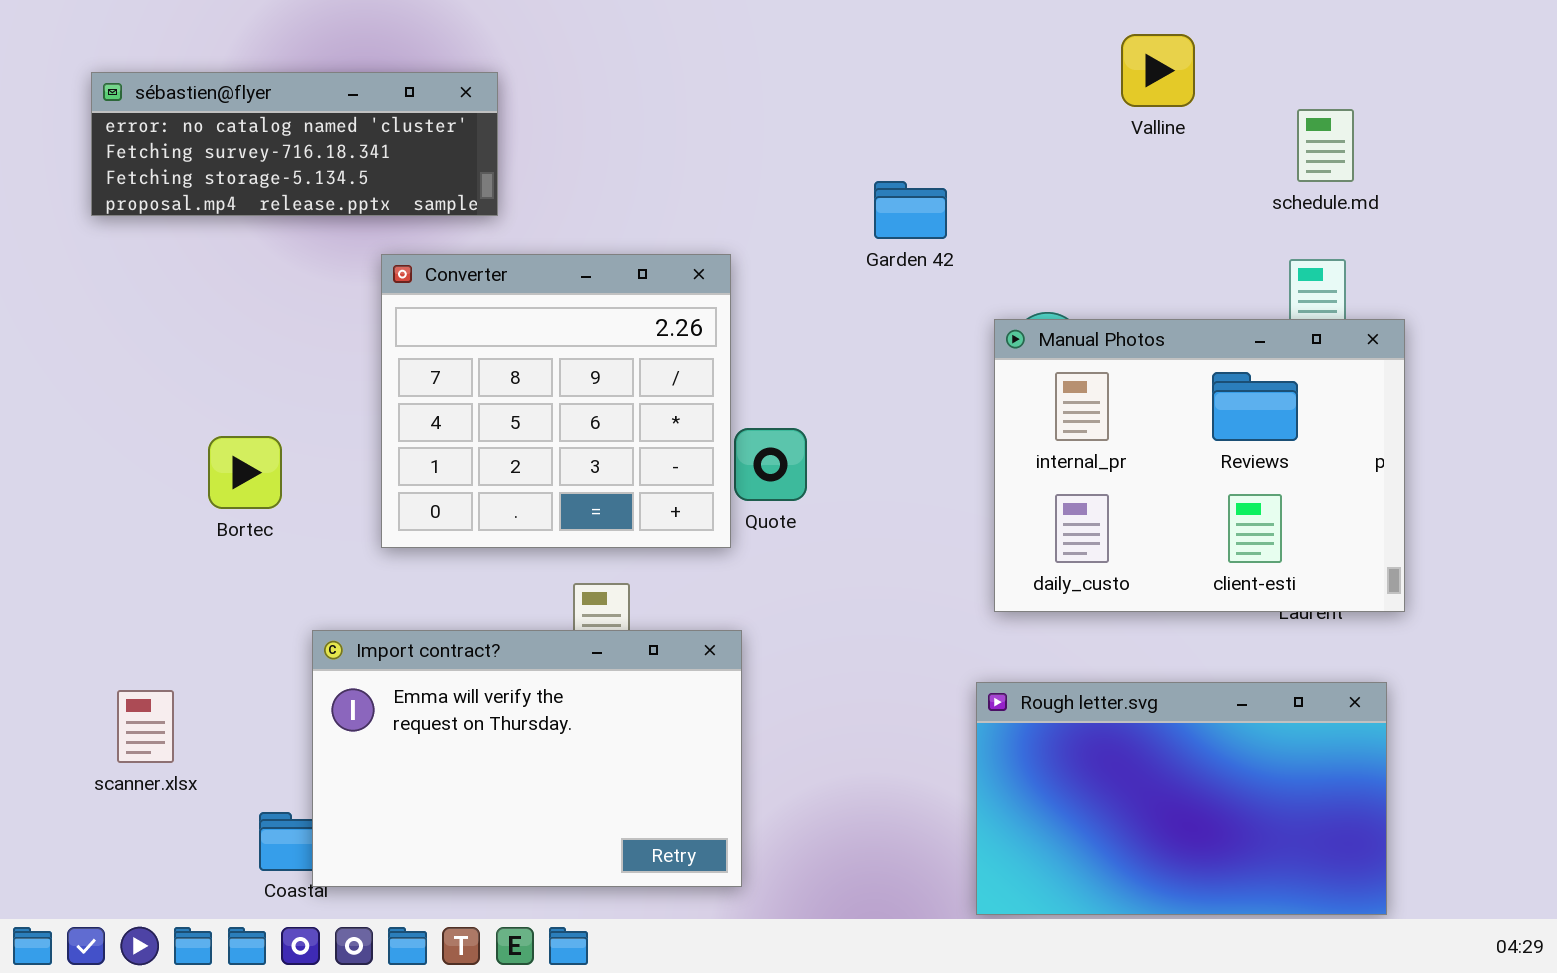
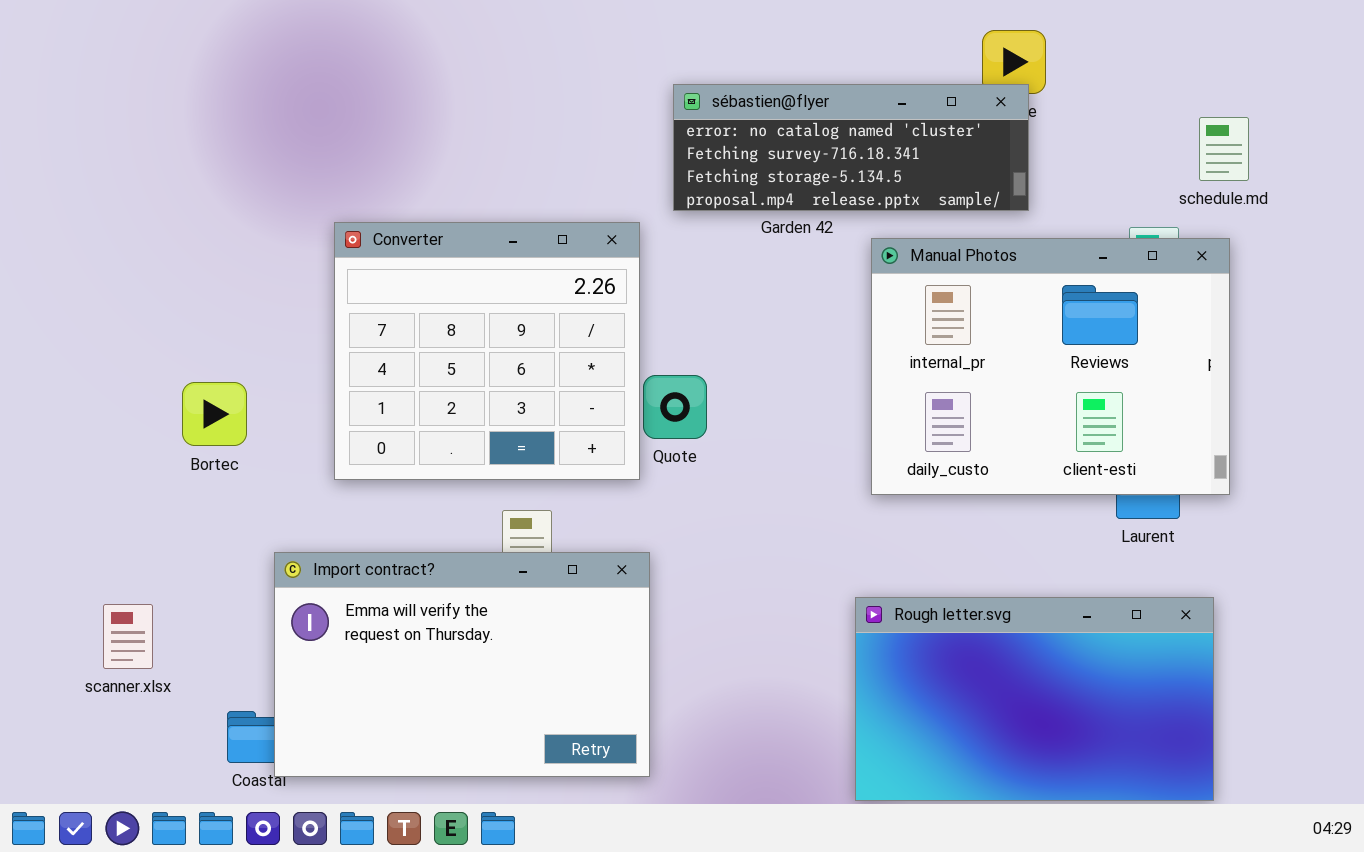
sébastien@flyer: [91,72,498,216] -> [673,84,1029,211], moved
schedule.md: [1297,109,1354,182] -> [1199,117,1249,181], moved
Manual Photos: [994,319,1405,612] -> [871,238,1230,495], moved

